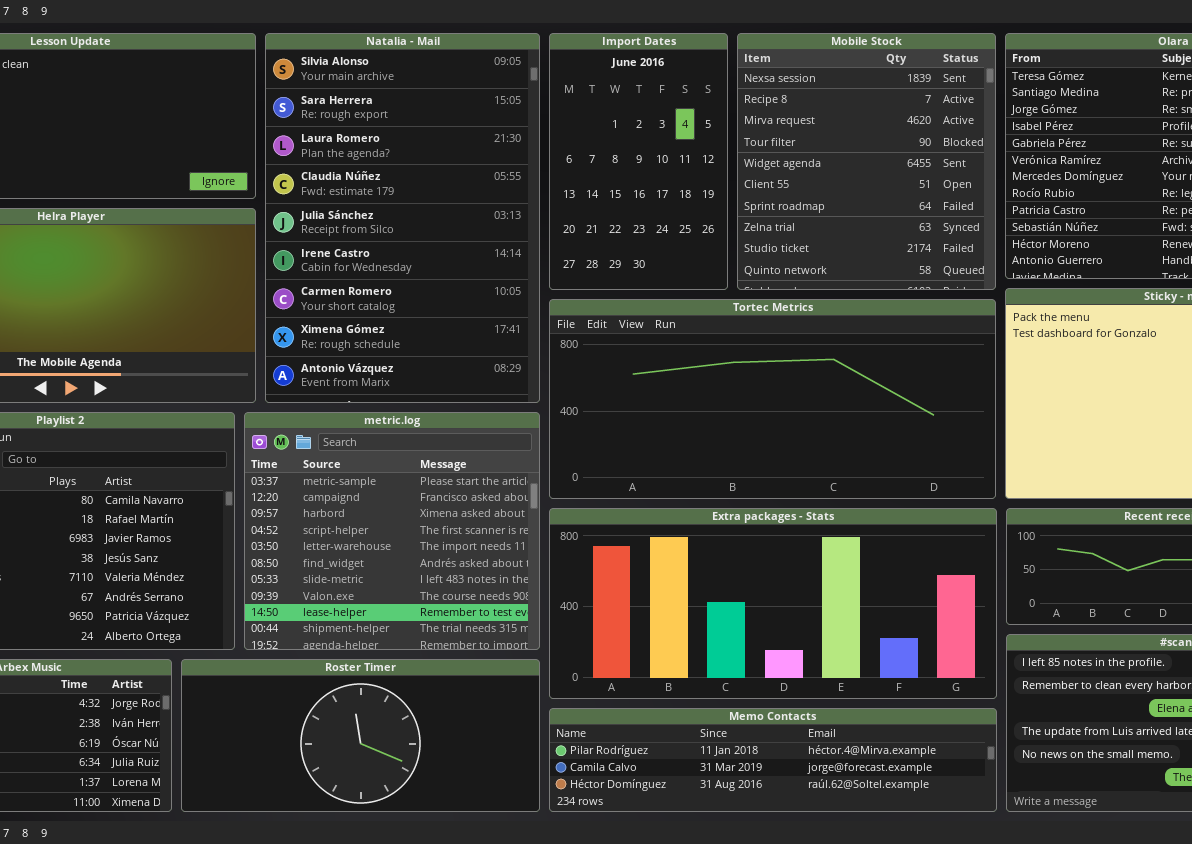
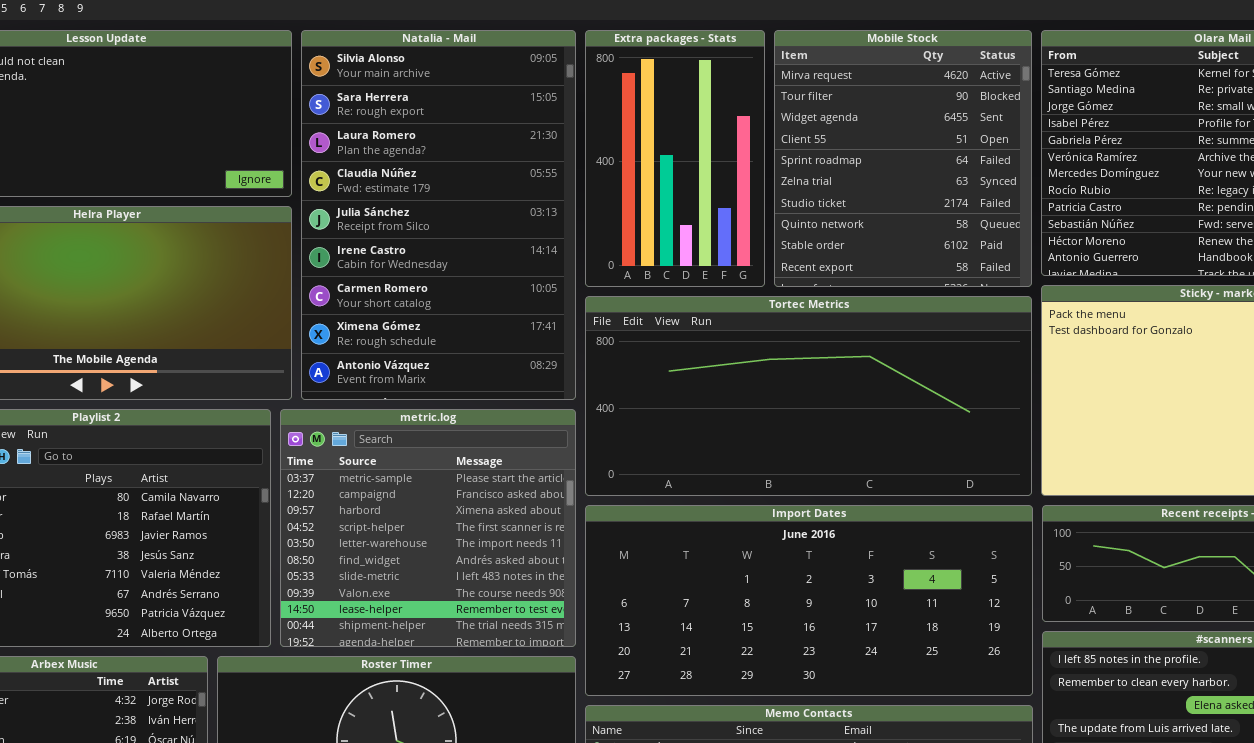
Import Dates: [549,33,728,290] -> [585,505,1033,696], moved, resized
Mobile Stock: [737,33,996,290] -> [774,30,1032,287], scrolled down 2 rows
Extra packages - Stats: [549,508,997,699] -> [585,30,765,287], moved, resized

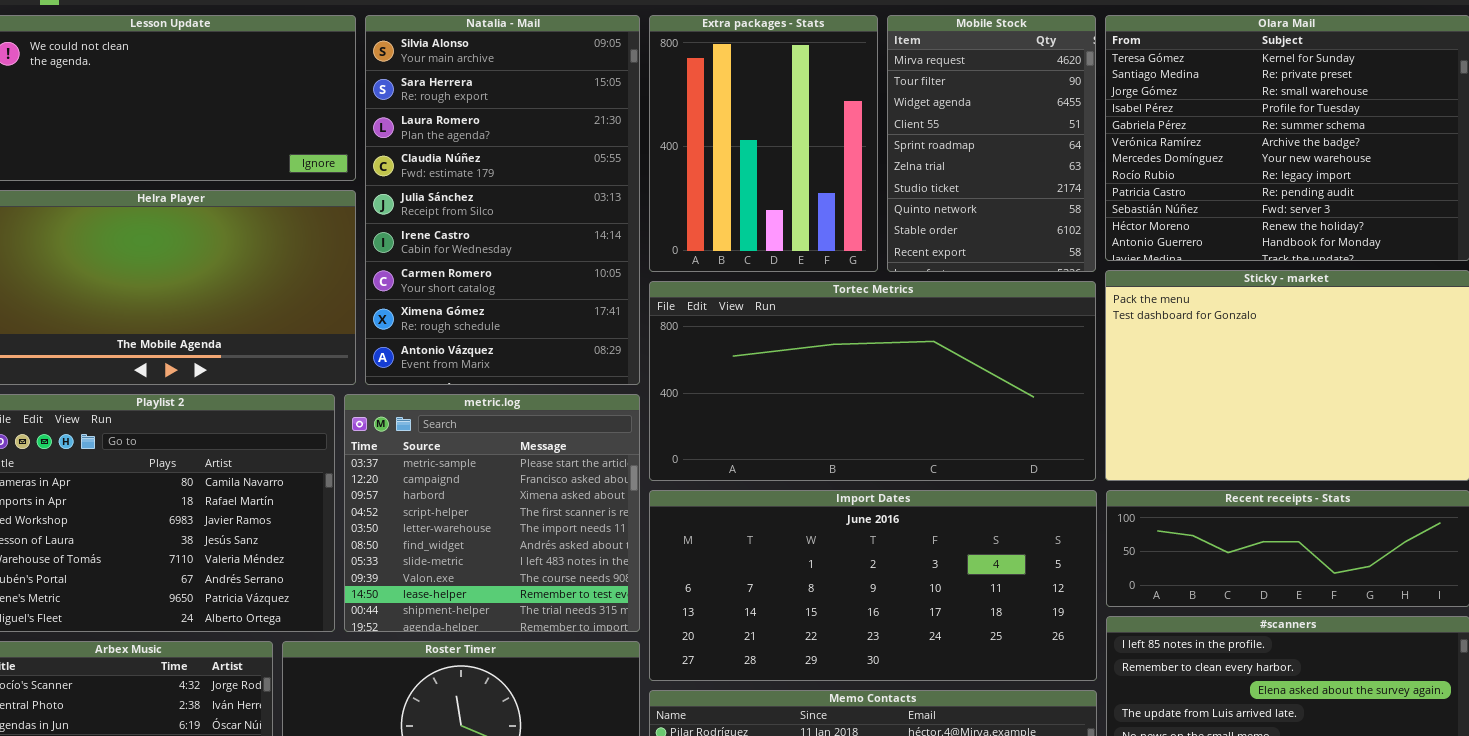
Extra packages - Stats: [585,30,765,287] -> [649,15,878,272], resized
Mobile Stock: [774,30,1032,287] -> [887,15,1096,272], resized

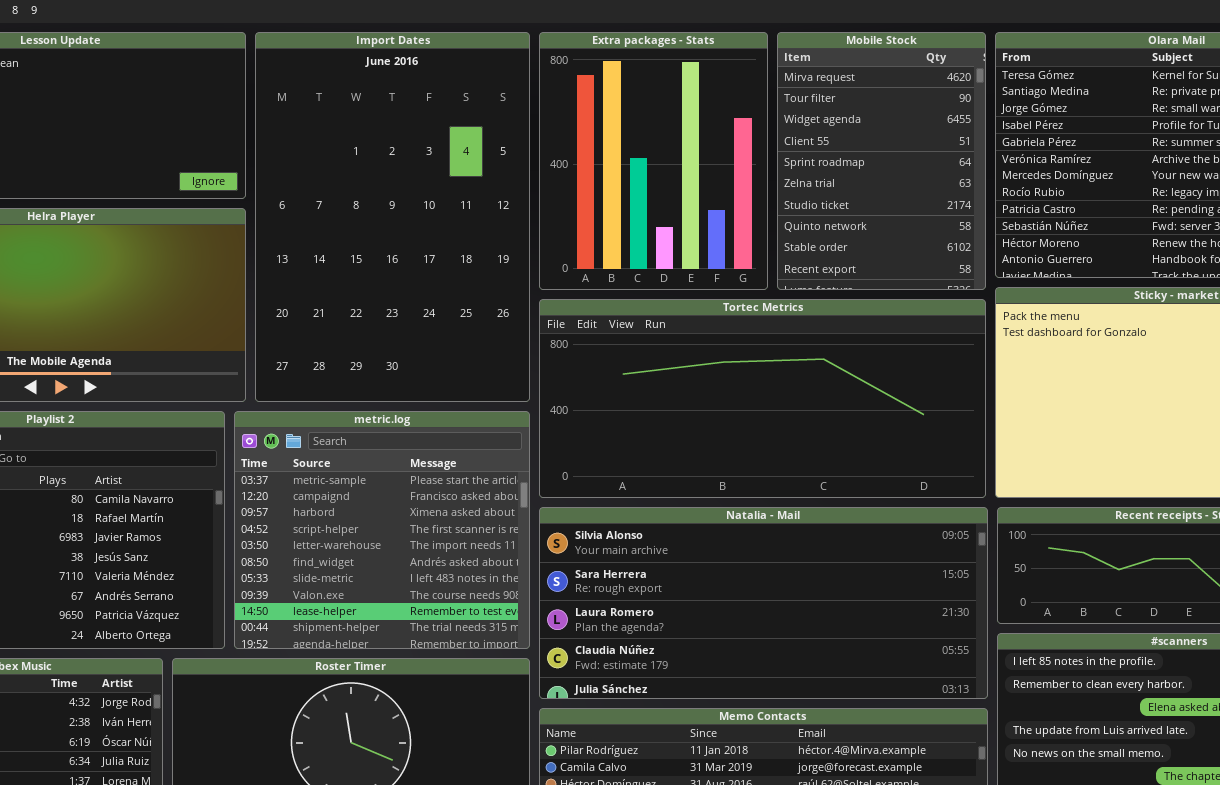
Natalia - Mail: [365,15,640,385] -> [539,507,988,699], moved, resized
Import Dates: [649,490,1097,681] -> [255,32,530,402], moved, resized

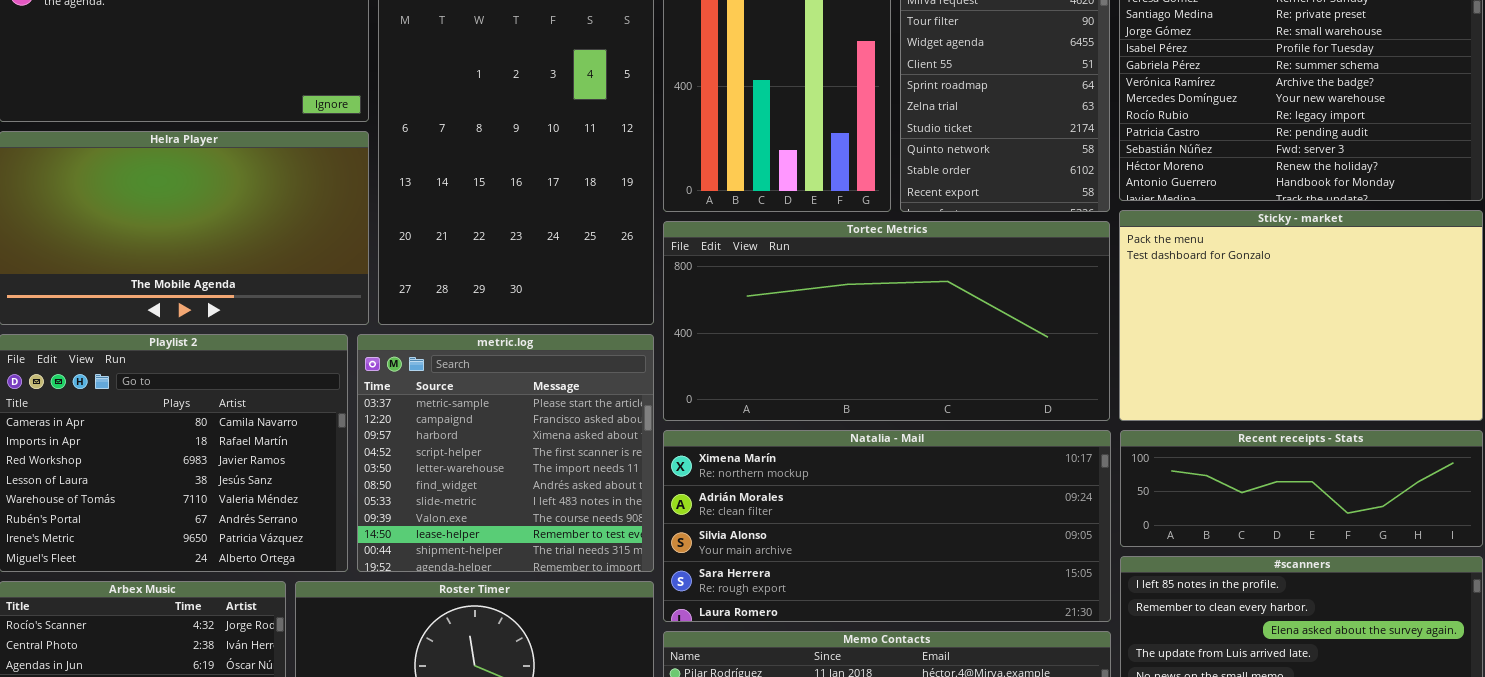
Natalia - Mail: [539,507,988,699] -> [663,430,1111,622], scrolled up 2 rows

